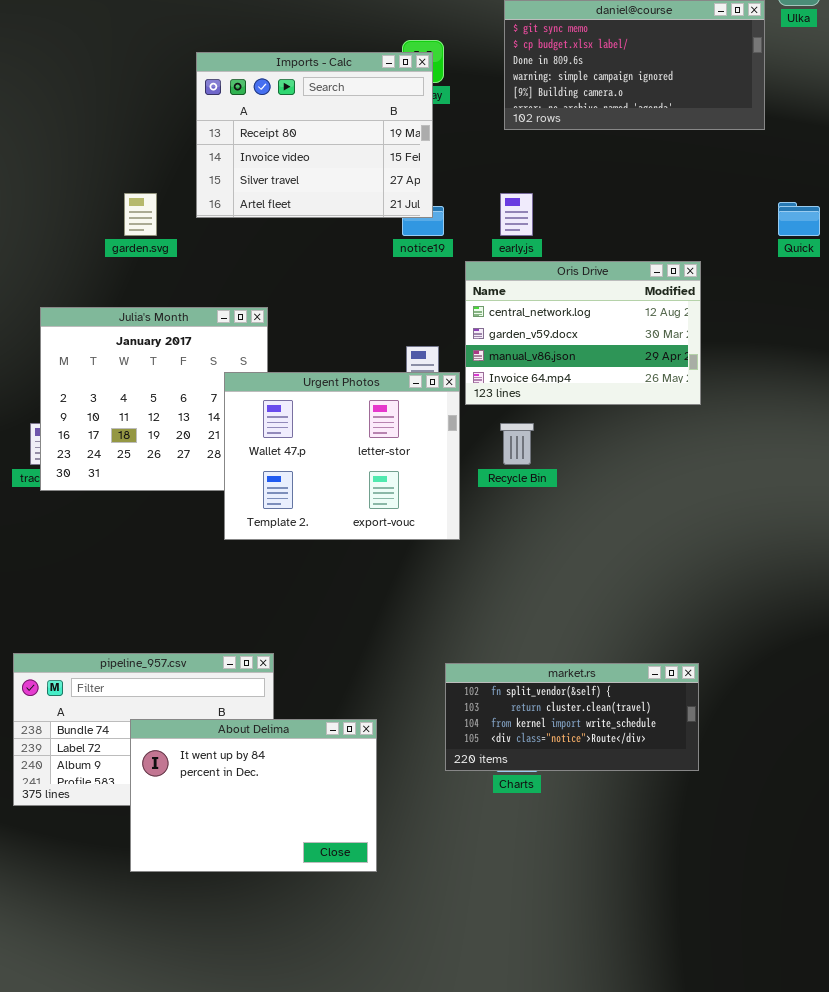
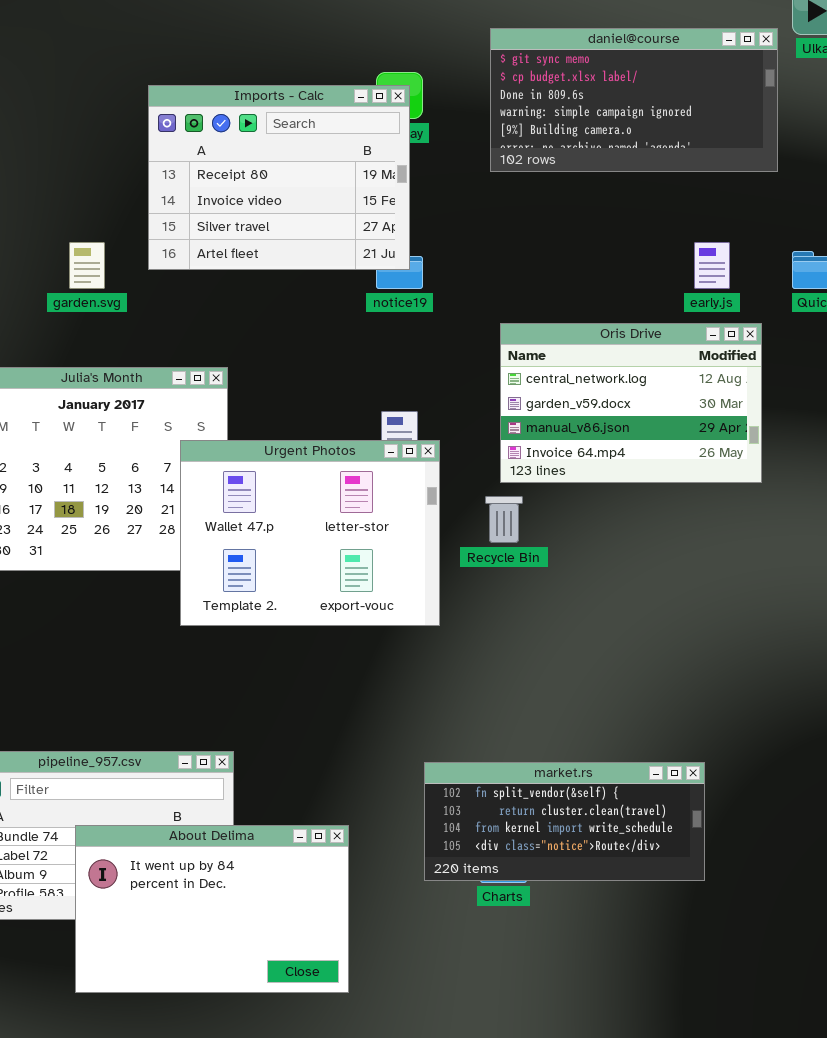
early.js: [500,193,533,236] -> [694,242,730,289], moved
Oris Drive: [465,261,701,405] -> [500,323,762,483], moved

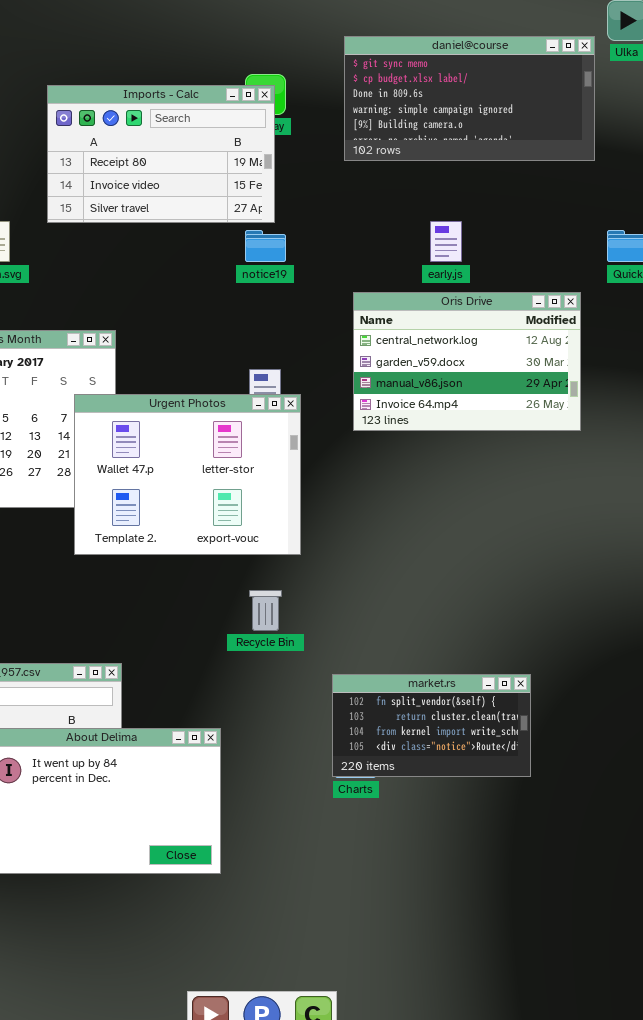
Imports - Calc: [148,85,410,270] -> [47,85,275,223], resized
early.js: [694,242,730,289] -> [430,221,462,262], moved
Recycle Bin: [485,496,523,543] -> [249,590,282,631], moved
market.rs: [424,762,705,881] -> [332,674,531,777], resized

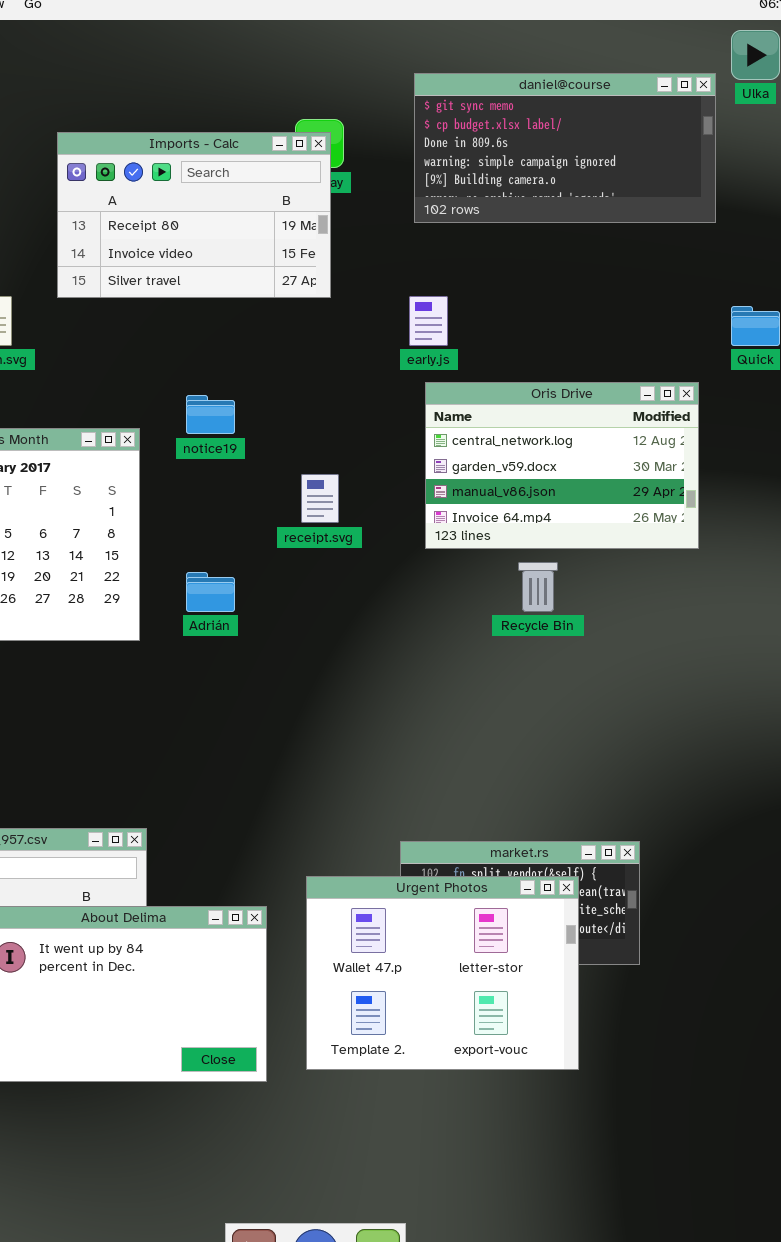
early.js: [430,221,462,262] -> [409,296,448,346], moved
notice19: [245,230,286,262] -> [186,395,235,434], moved
Urgent Photos: [74,394,301,555] -> [306,876,579,1070], moved
Recycle Bin: [249,590,282,631] -> [518,562,558,612], moved

